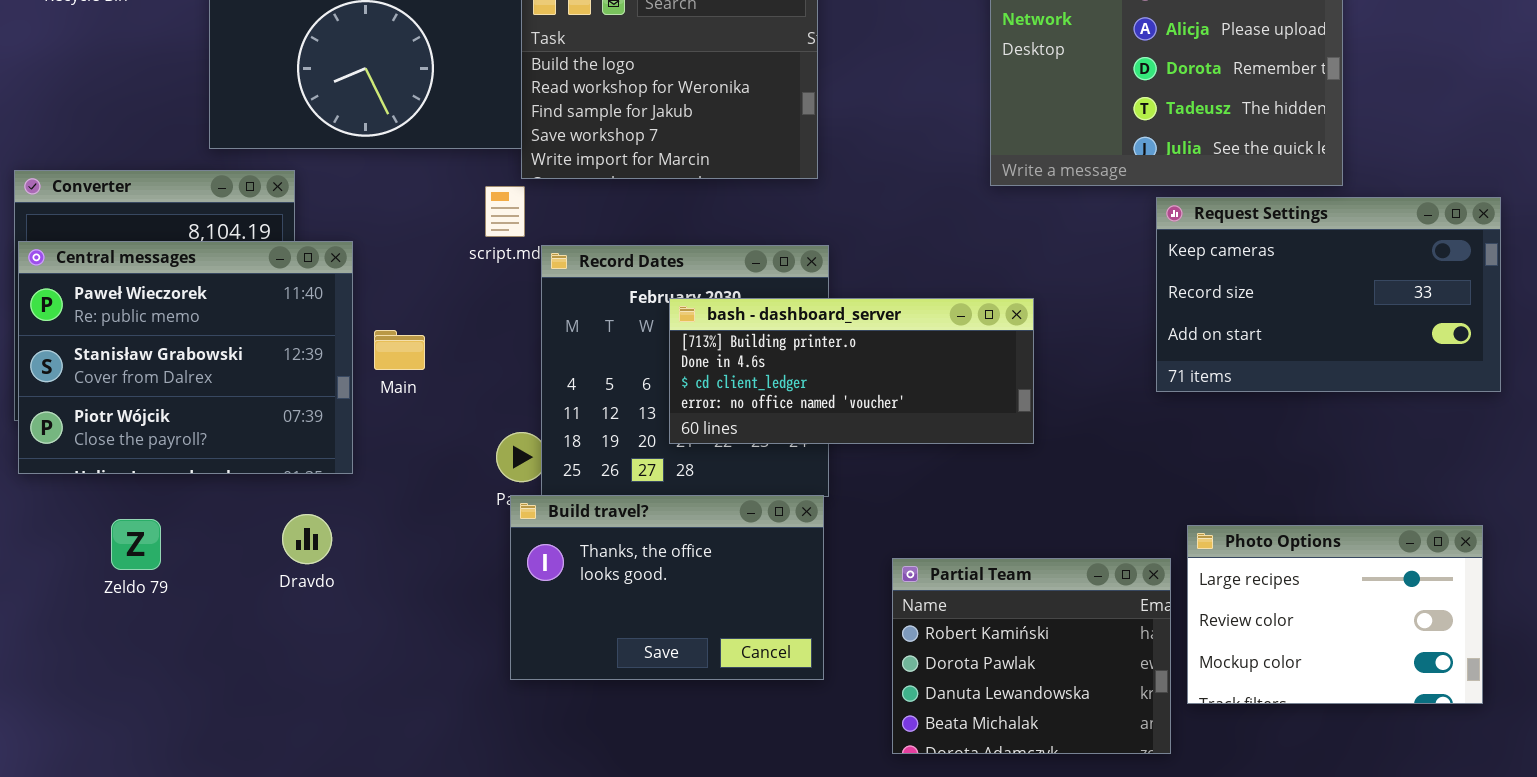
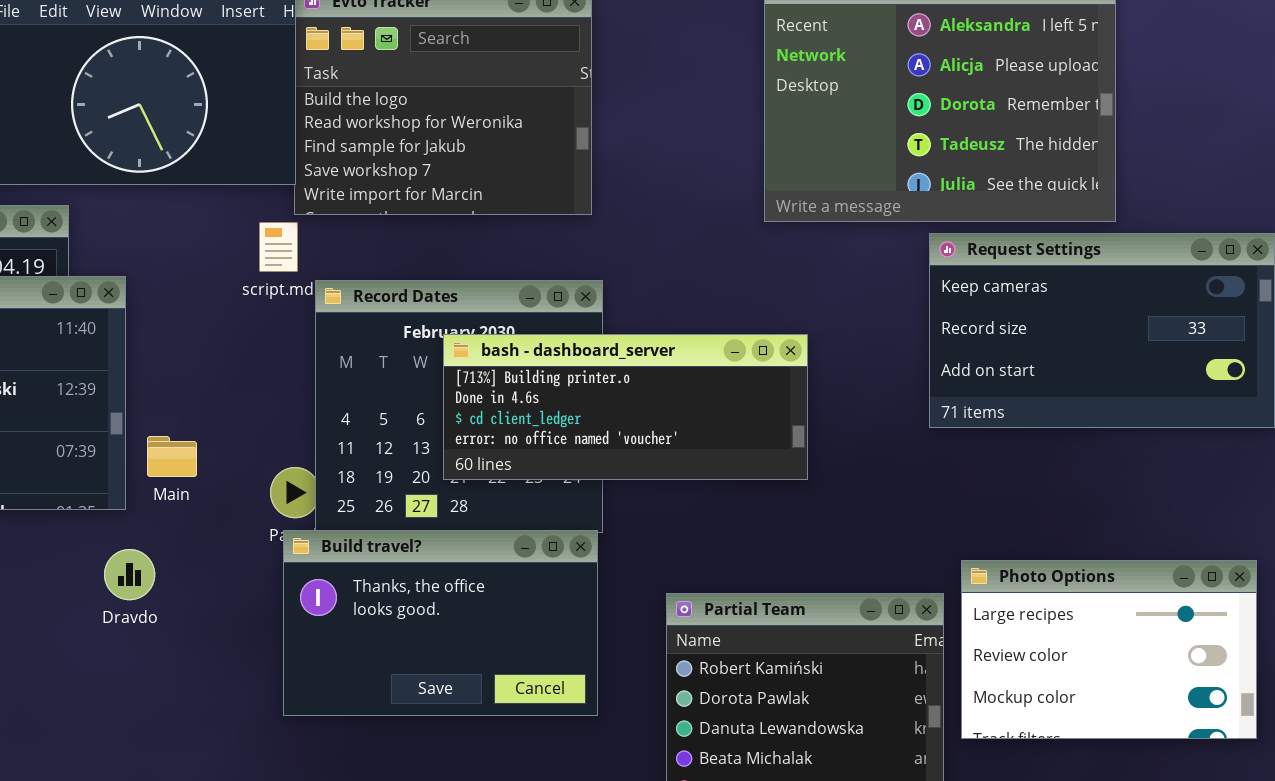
Main: [374,330,425,370] -> [147,436,197,477], moved
Dravdo: [282,514,332,564] -> [104,549,155,600], moved

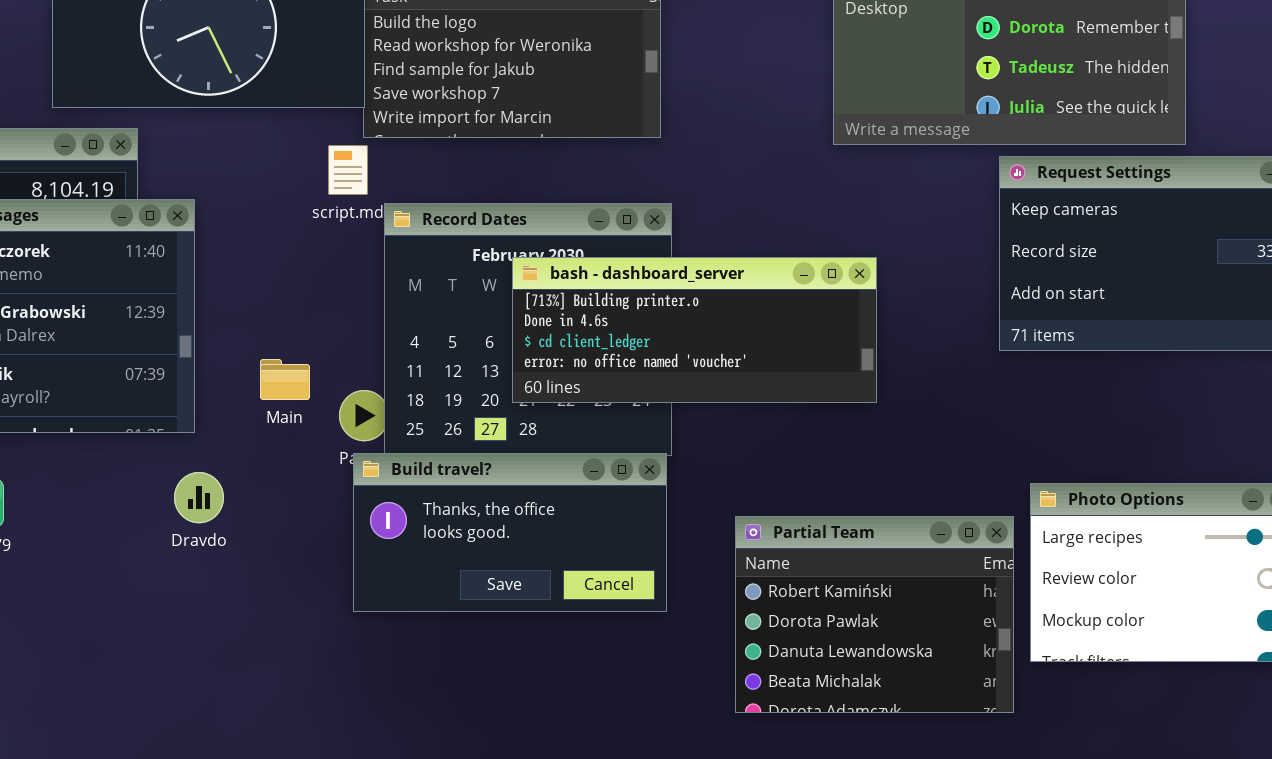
Main: [147,436,197,477] -> [260,359,310,400], moved
Build travel?: [283,530,598,716] -> [353,453,667,612], resized

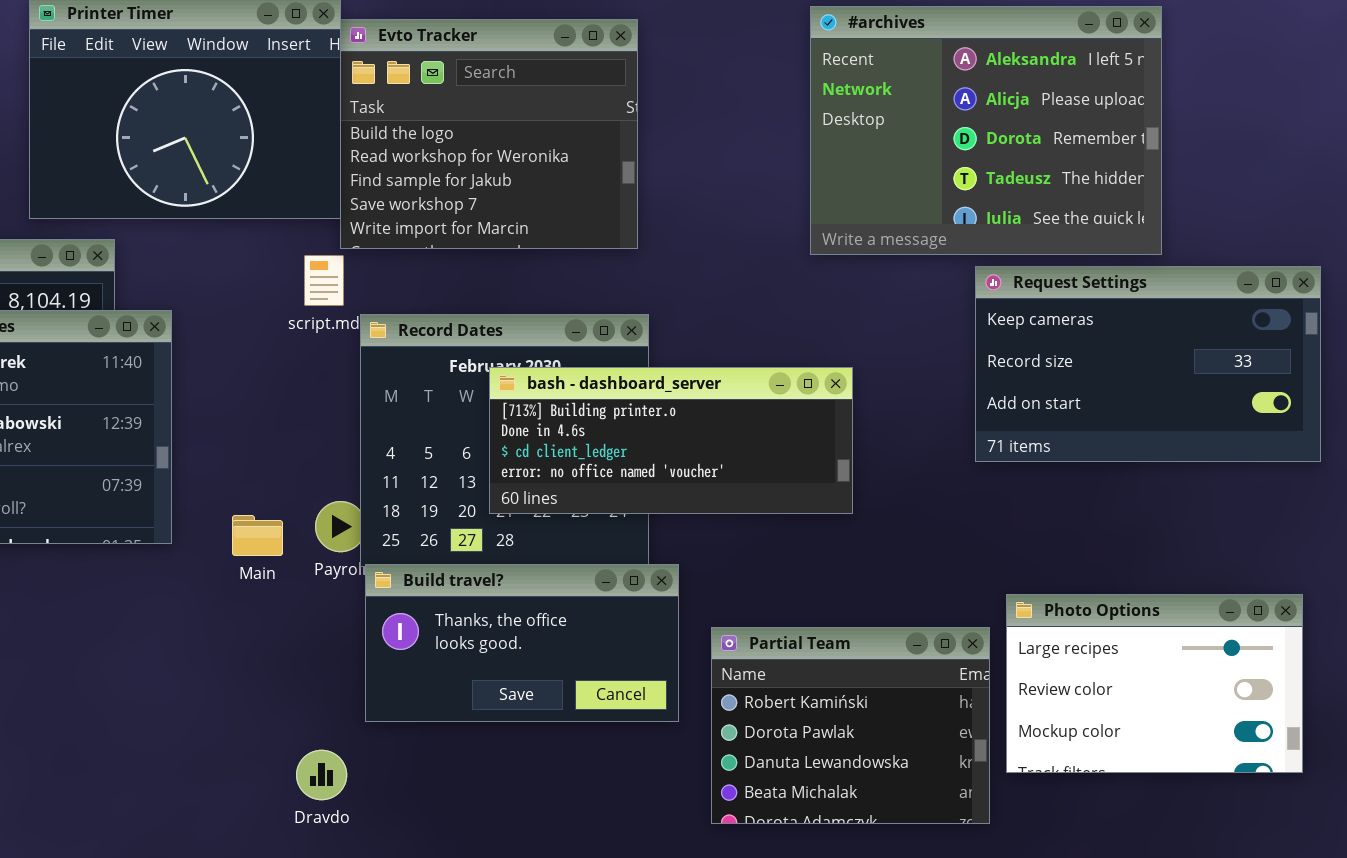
Main: [260,359,310,400] -> [232,515,283,556], moved
Build travel?: [353,453,667,612] -> [365,564,679,722], moved
Dravdo: [174,472,224,523] -> [296,750,347,800], moved

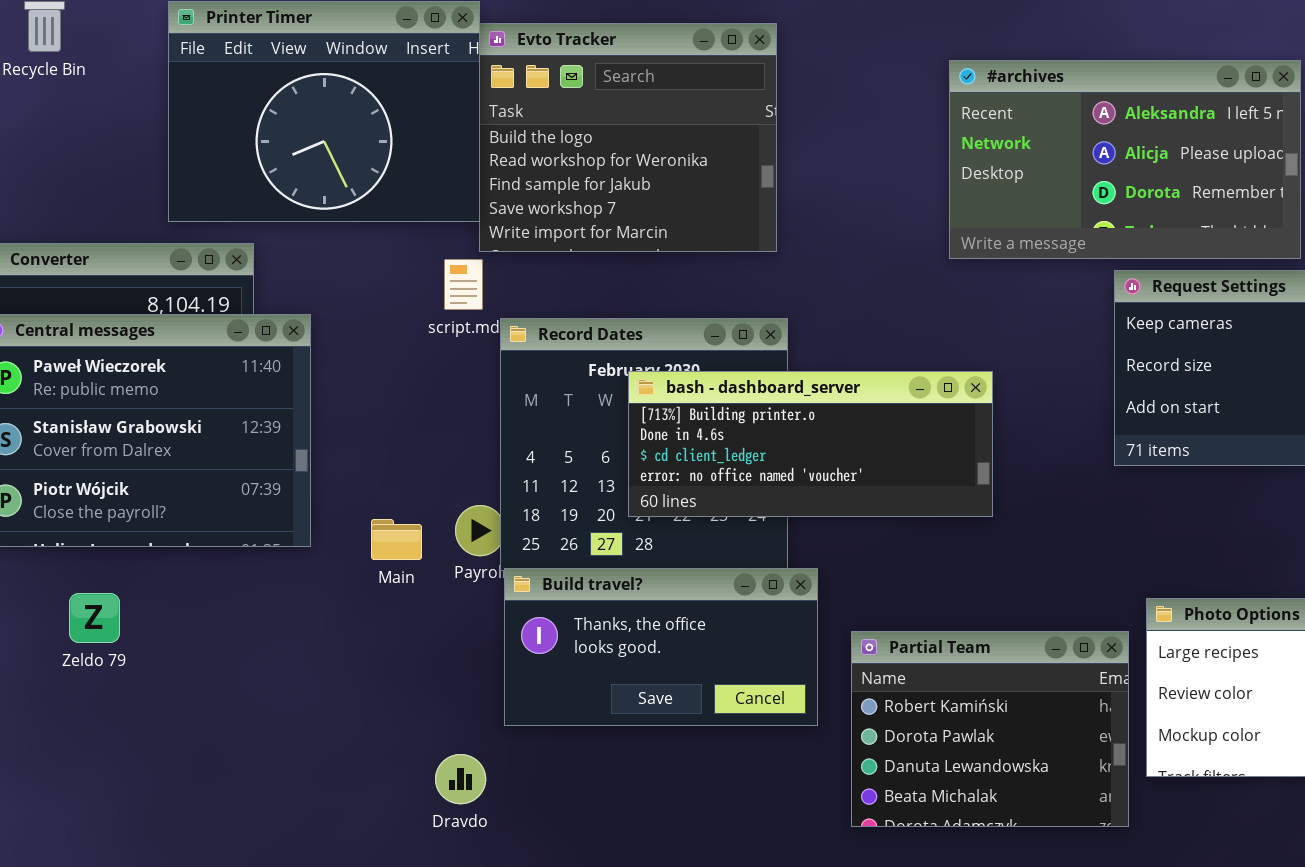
#archives: [810,6,1162,255] -> [949,60,1301,259], resized

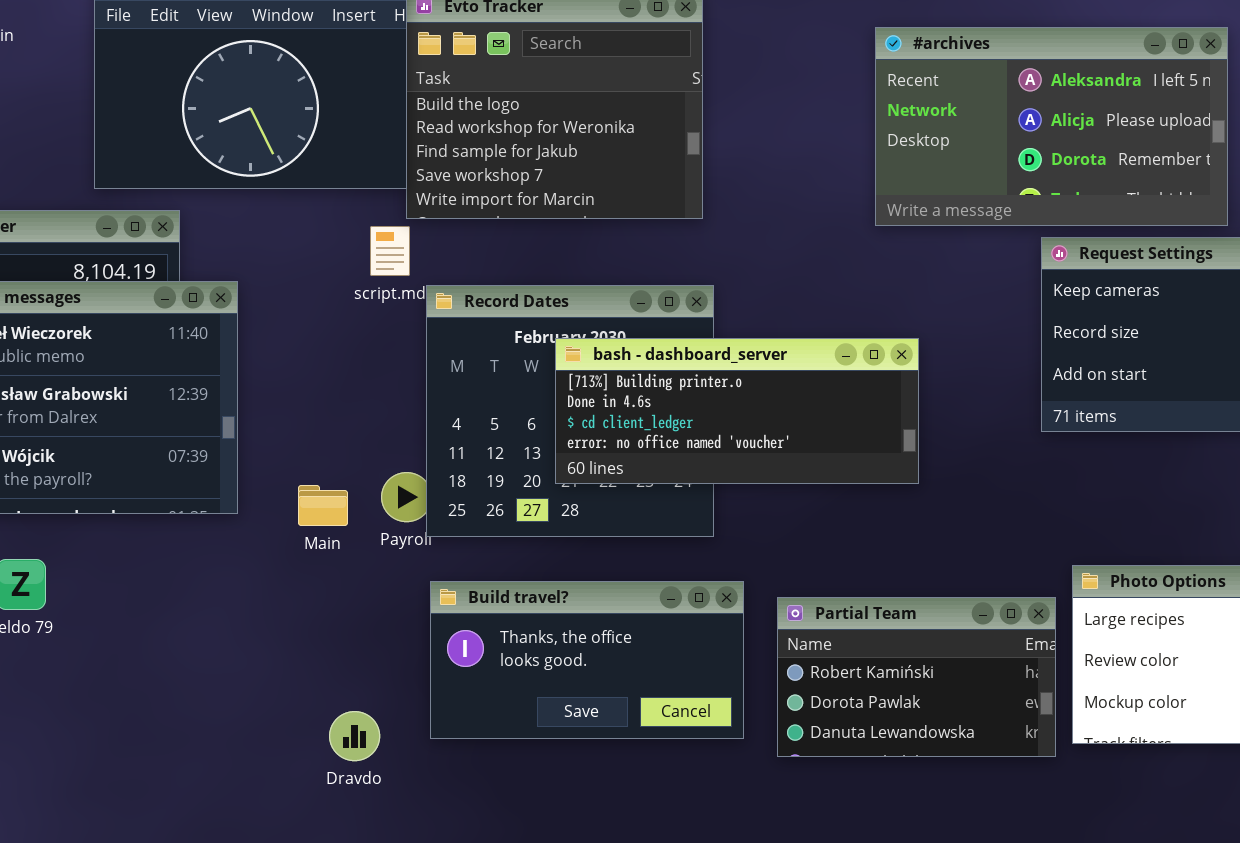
Build travel?: [504,568,818,726] -> [430,581,744,739], moved
Partial Team: [851,631,1129,827] -> [777,597,1056,757], resized
Dravdo: [435,754,486,804] -> [329,711,380,761], moved

